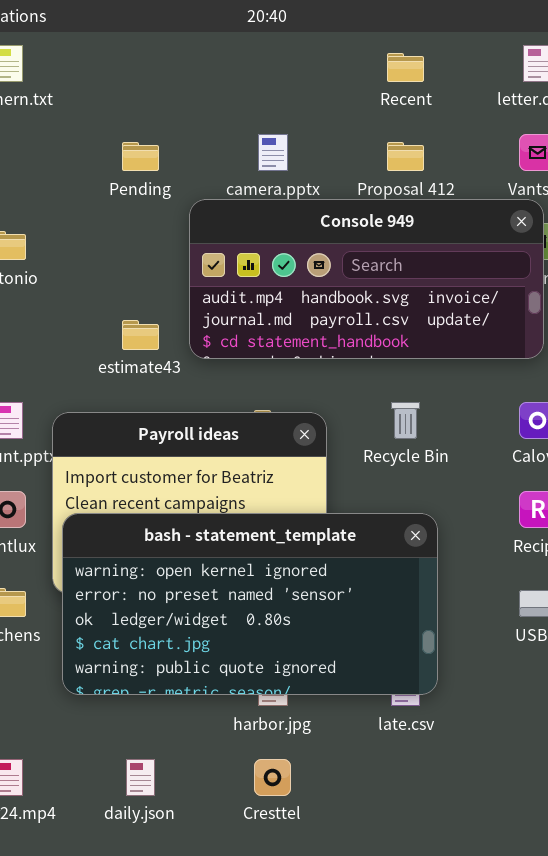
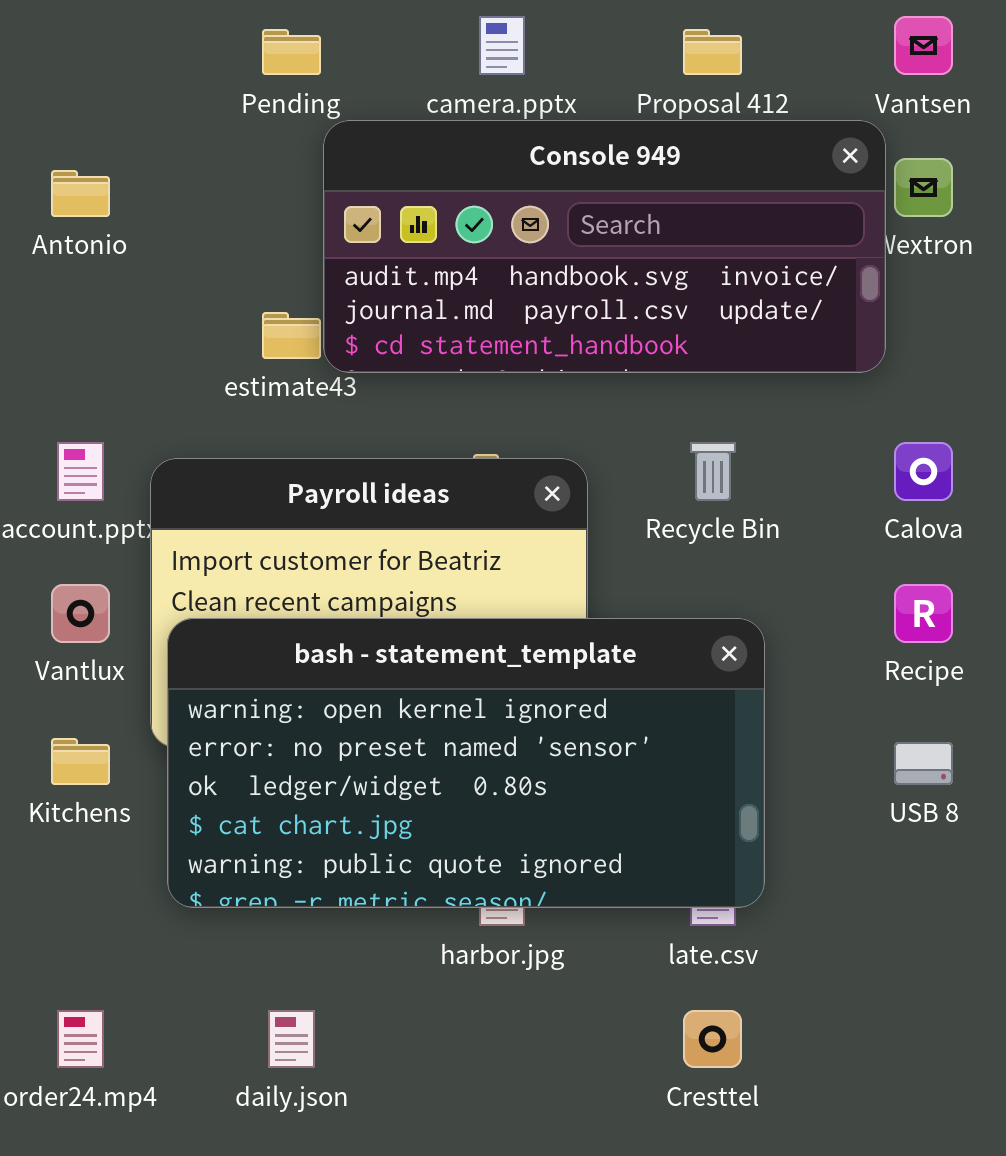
Console 949: [189,199,544,359] -> [323,120,886,373], moved
Cresttel: [254,759,291,796] -> [683,1010,742,1068], moved

